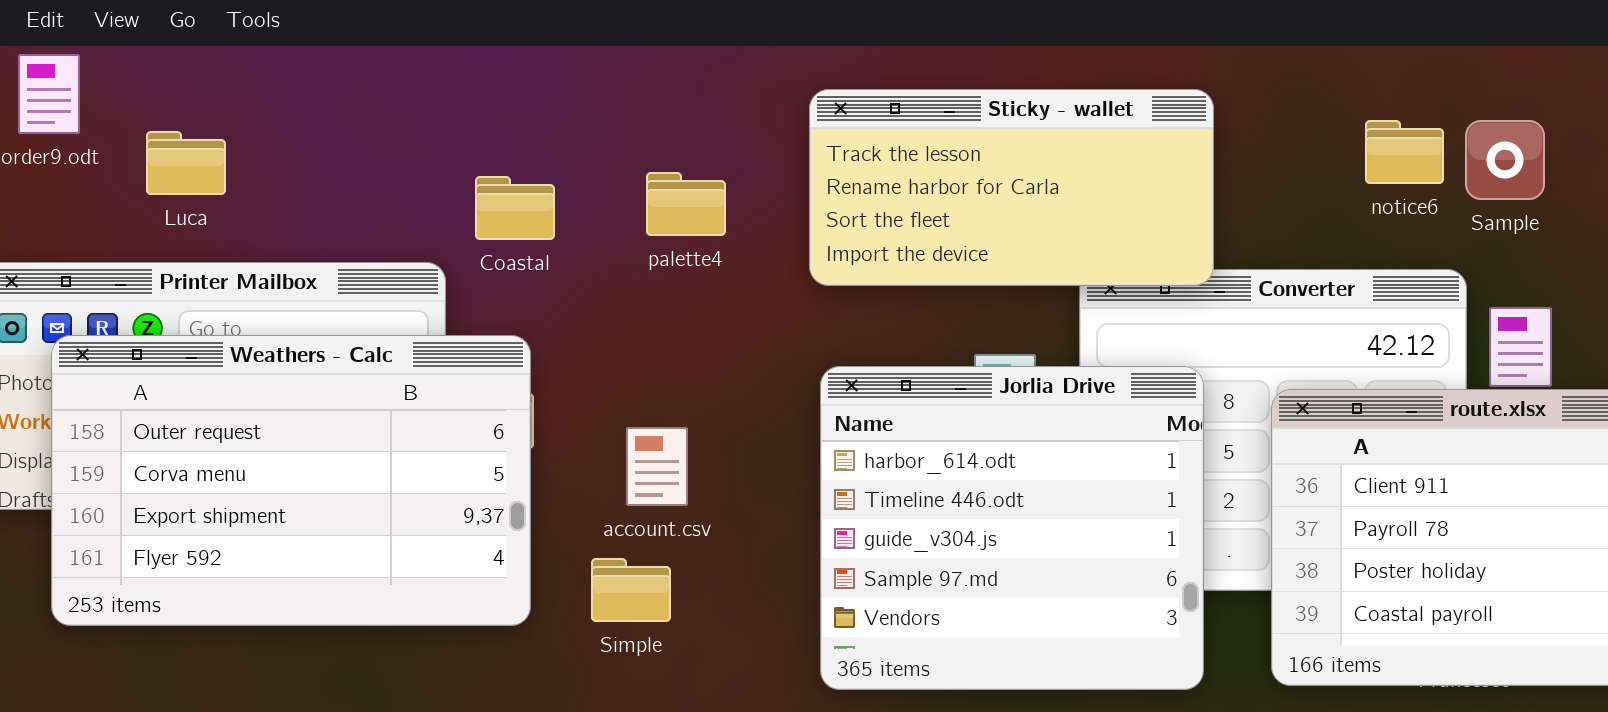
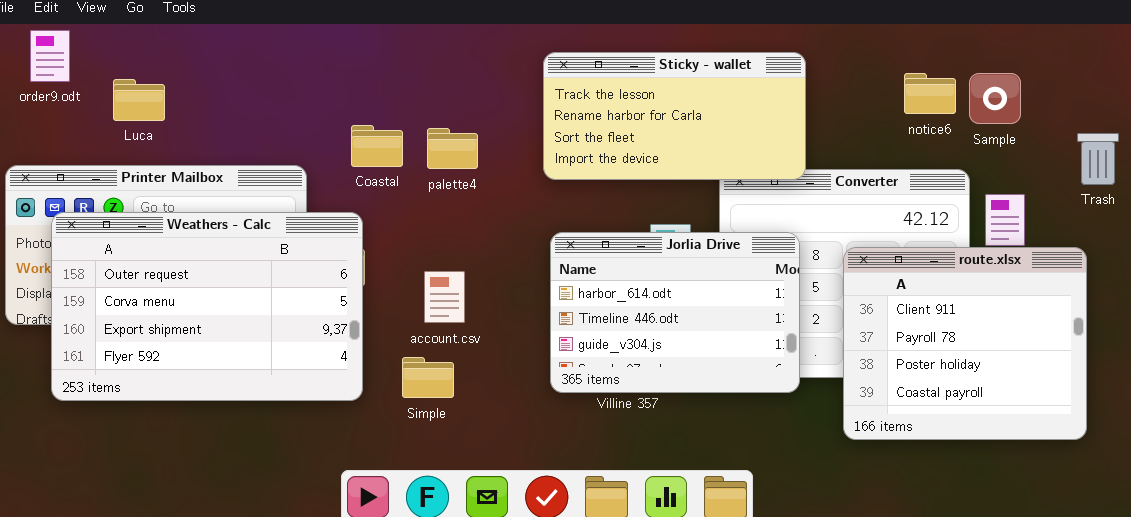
palette4: [646,172,726,236] -> [427,128,478,169], moved
Coastal: [475,176,555,240] -> [351,125,403,167], moved
Jorlia Drive: [820,366,1204,690] -> [550,232,800,393], resized

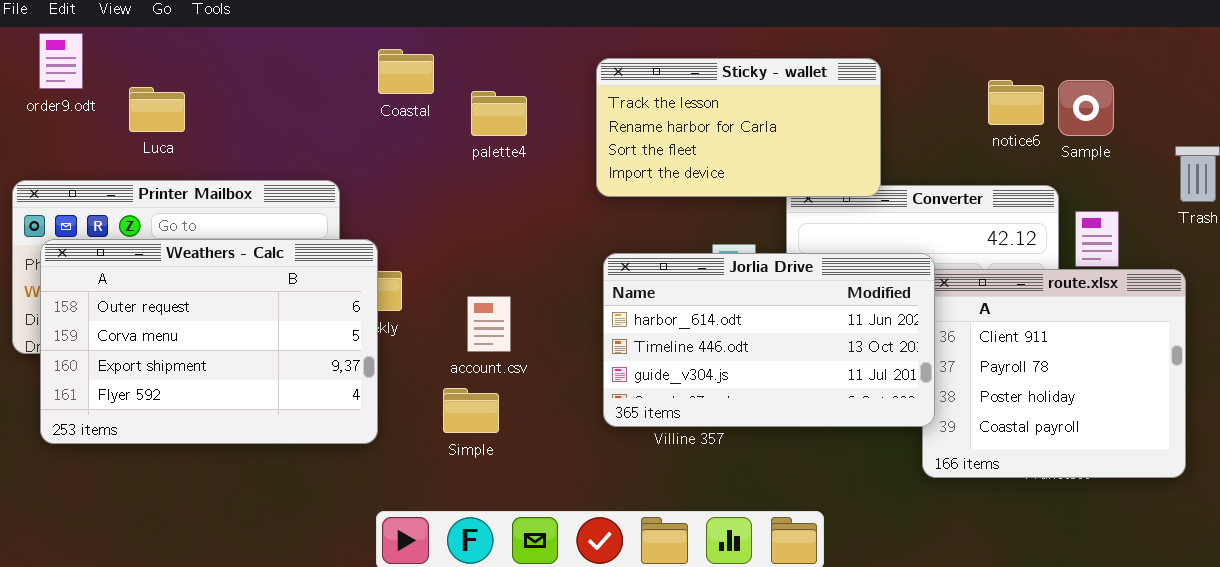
Coastal: [351,125,403,167] -> [378,49,434,94], moved
palette4: [427,128,478,169] -> [471,91,527,136], moved
Weathers - Calc: [51,212,363,401] -> [40,239,378,444], moved
Jorlia Drive: [550,232,800,393] -> [603,253,935,427], resized

